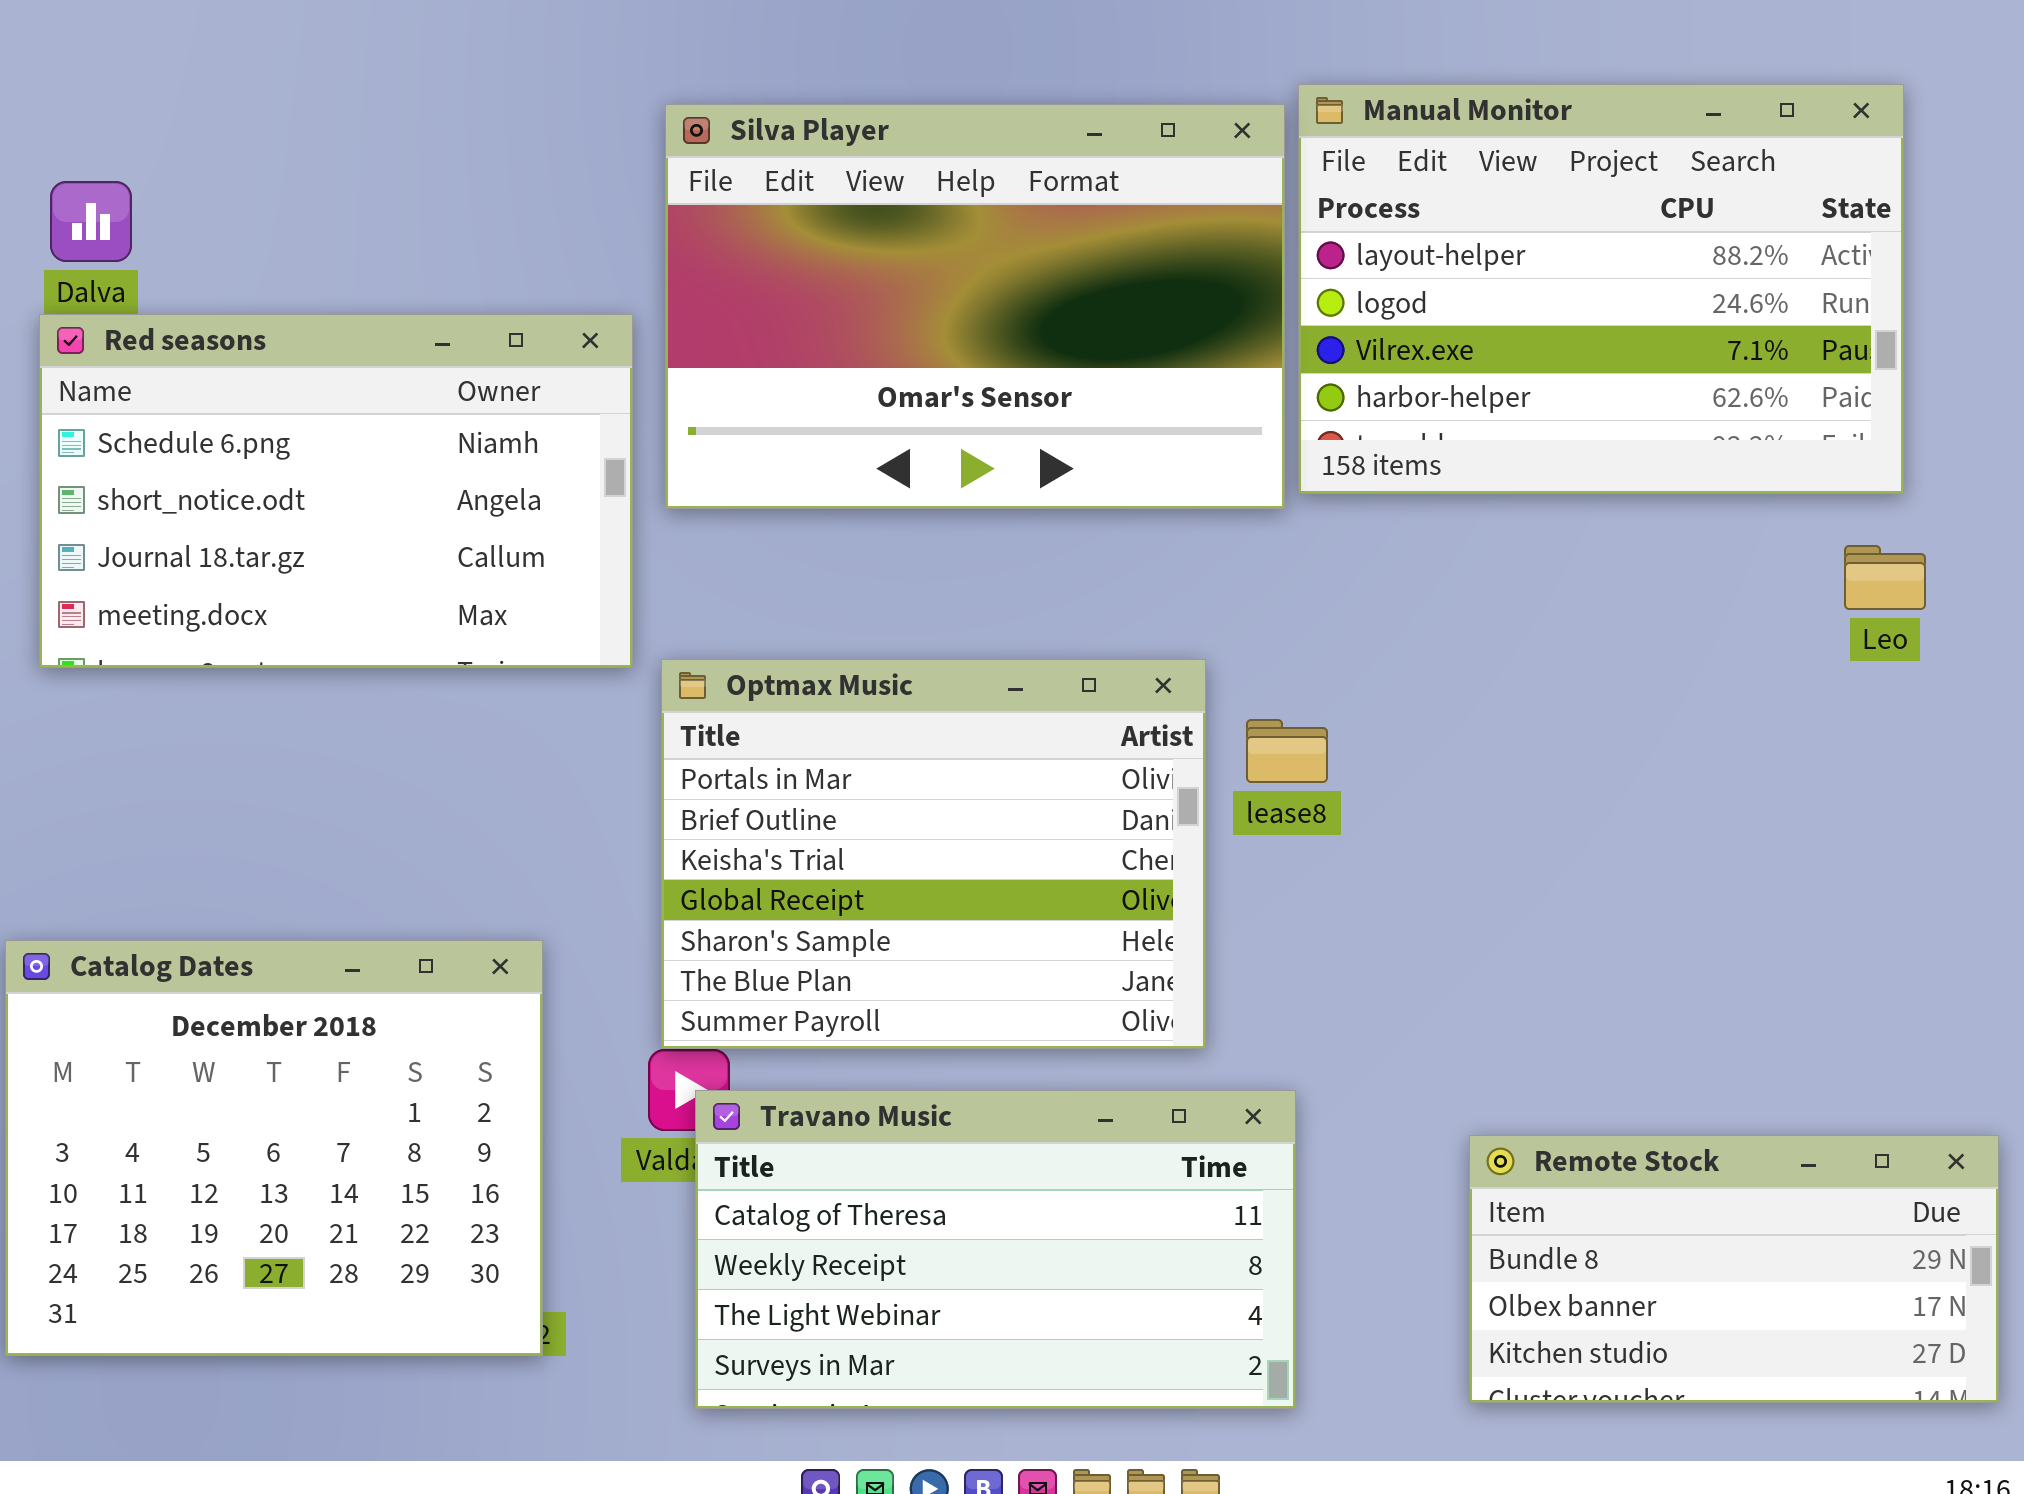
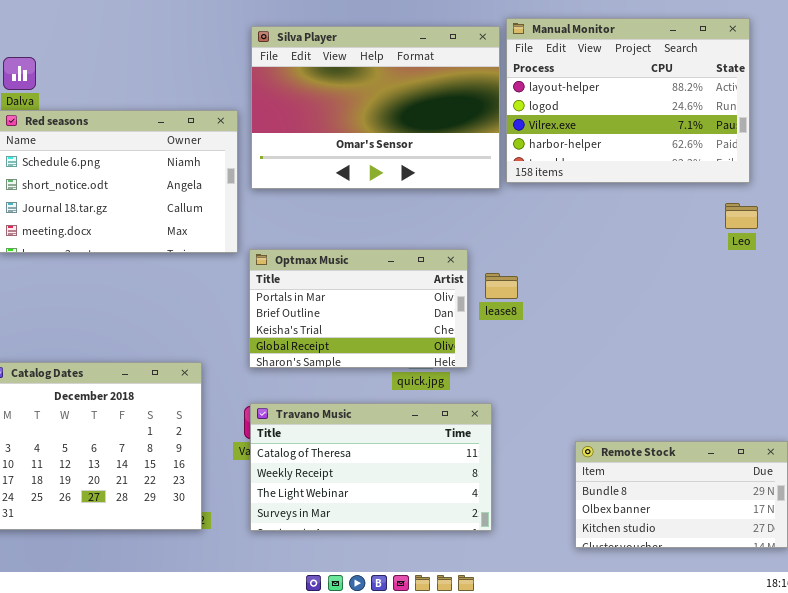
Optmax Music: [661,659,1206,1049] -> [249,249,468,368], resized
Travano Music: [695,1090,1296,1409] -> [250,403,492,531], moved

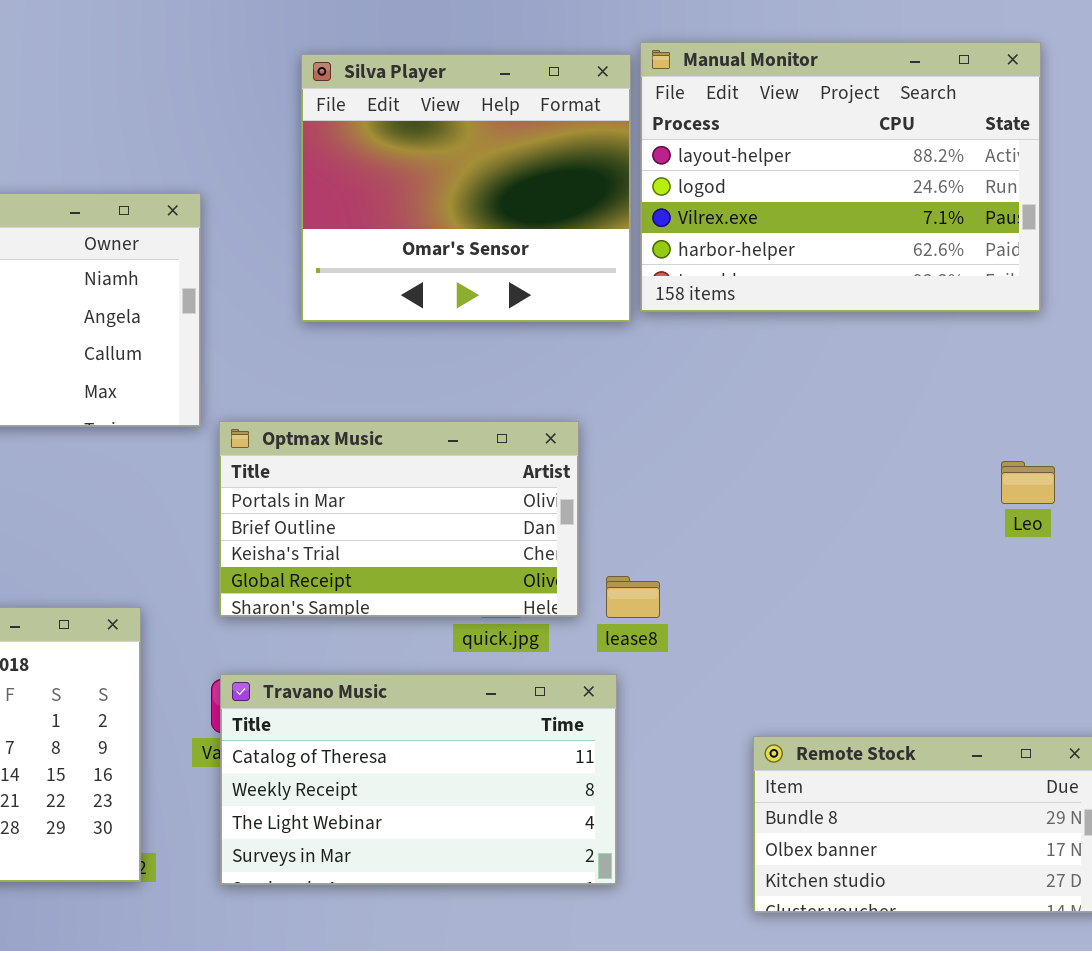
Silva Player: [251,26,500,189] -> [301,54,631,322], resized
Leo: [725,203,758,229] -> [1001,461,1055,504], moved
lease8: [485,273,518,299] -> [606,576,660,618], moved

